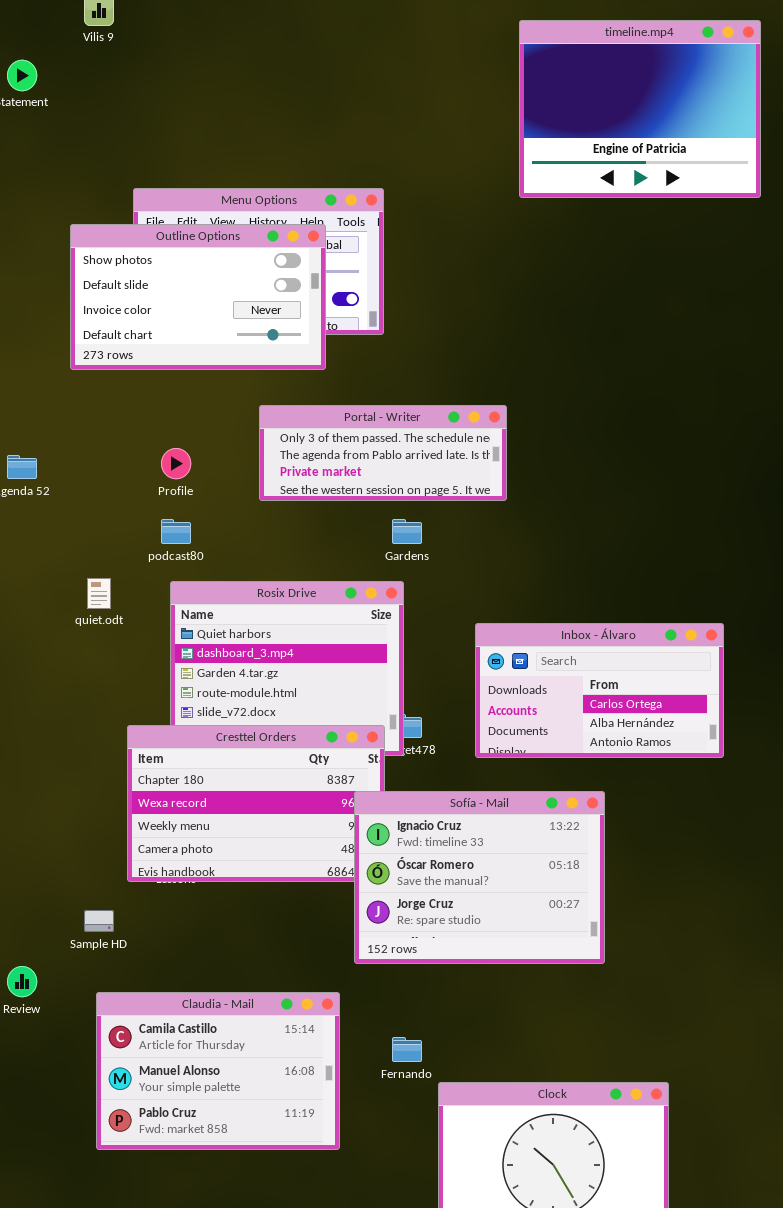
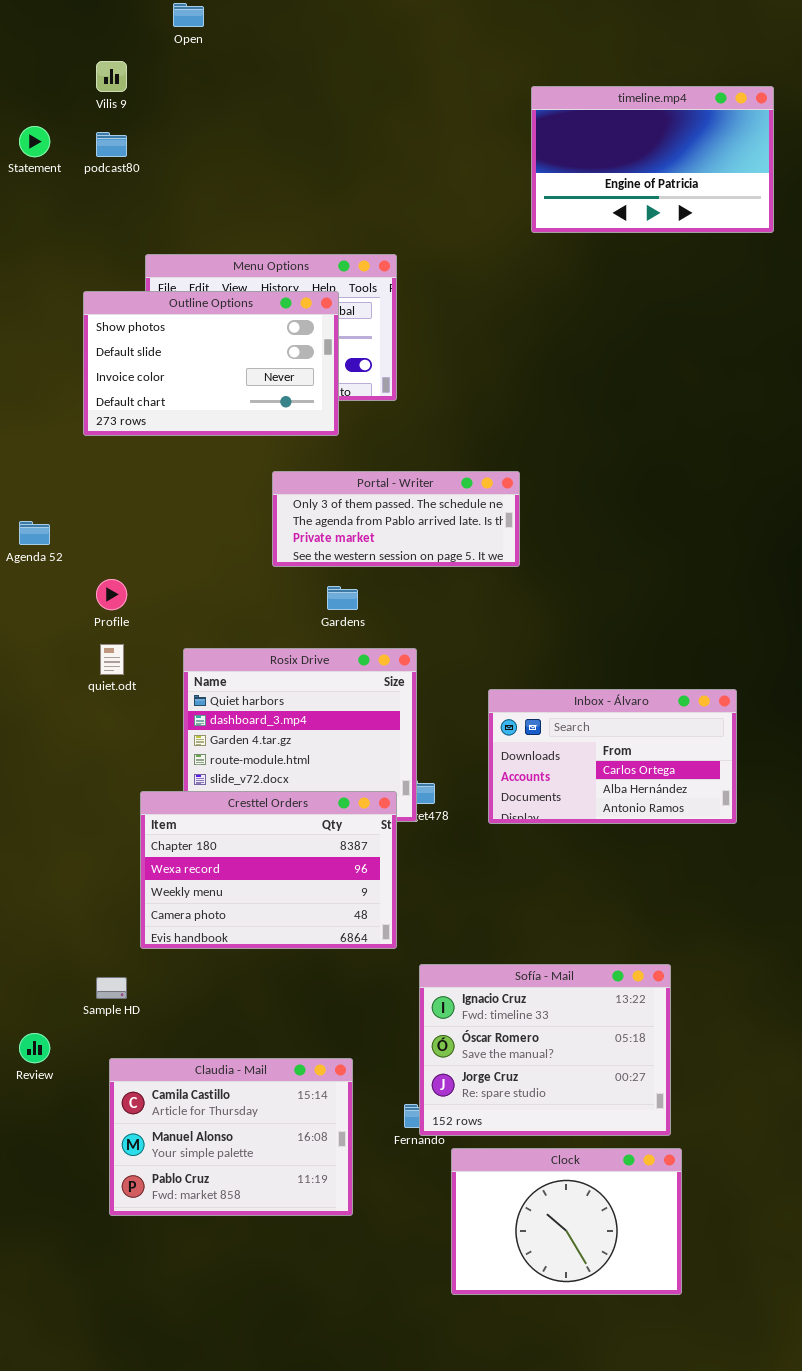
timeline.mp4: [519,20,761,198] -> [531,86,774,233], resized
Profile: [161,448,191,479] -> [96,579,127,610], moved
podcast80: [161,519,191,544] -> [96,132,127,157], moved
Gardens: [392,519,422,544] -> [327,586,358,610], moved
Sofía - Mail: [354,791,605,964] -> [419,964,671,1136], moved

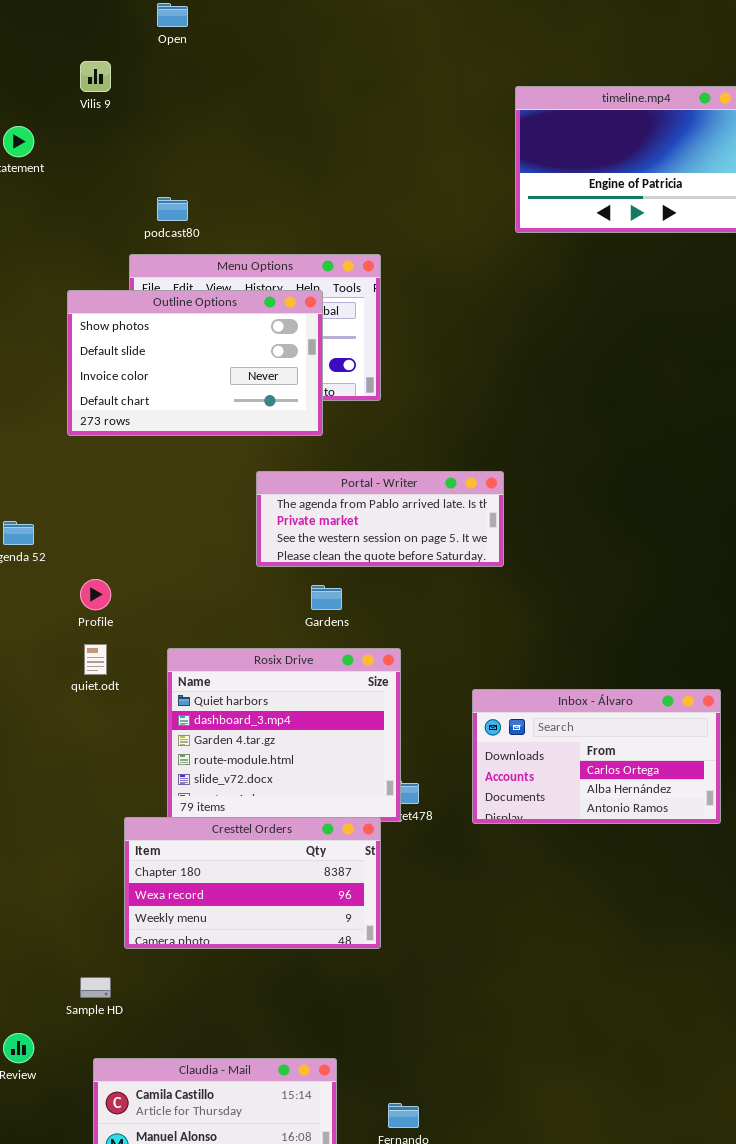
podcast80: [96,132,127,157] -> [157,197,188,221], moved
Portal - Writer: [272,471,520,567] -> [256,471,504,567], scrolled down 1 row
Cresttel Orders: [140,791,397,949] -> [124,817,381,949], resized
Sofía - Mail: [419,964,671,1136] -> none, closed

